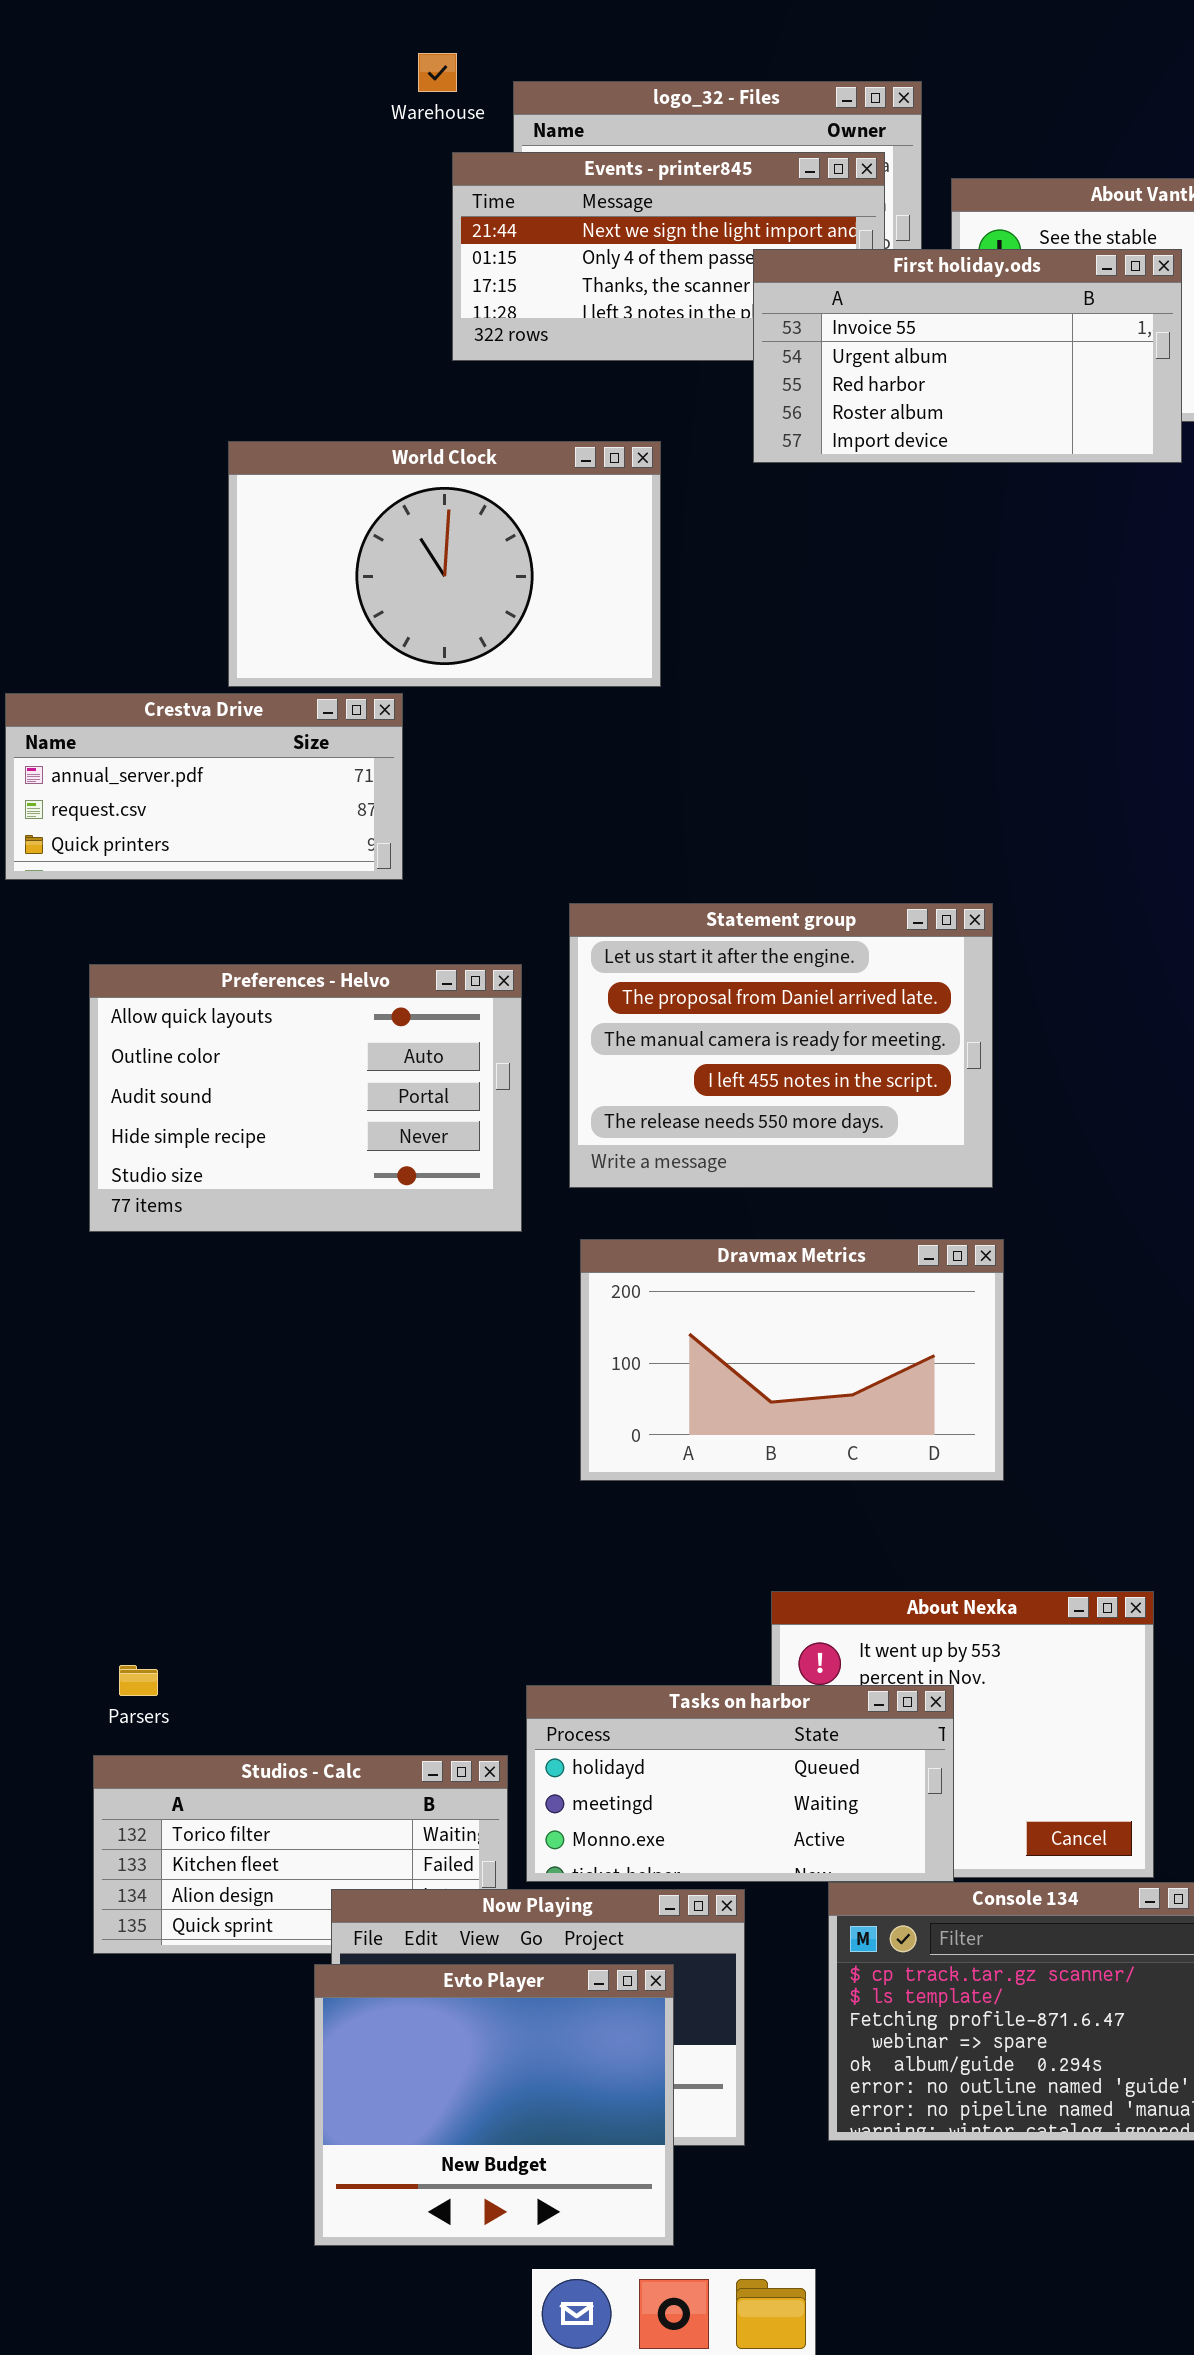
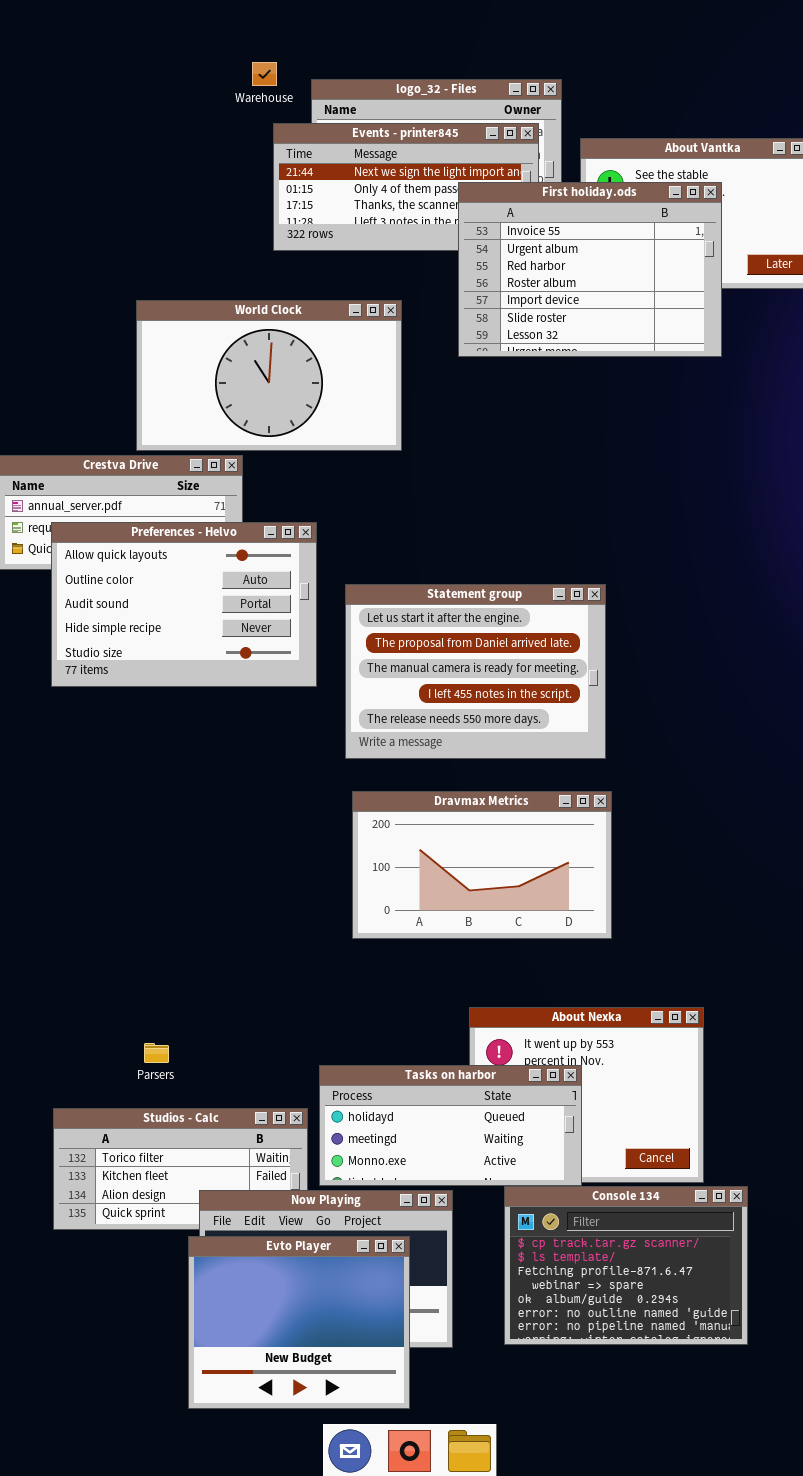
First holiday.ods: [753,249,1182,463] -> [458,182,722,357], resized
Preferences - Helvo: [89,964,522,1232] -> [51,522,317,687], moved
Parsers: [119,1665,158,1696] -> [144,1043,169,1063], moved

